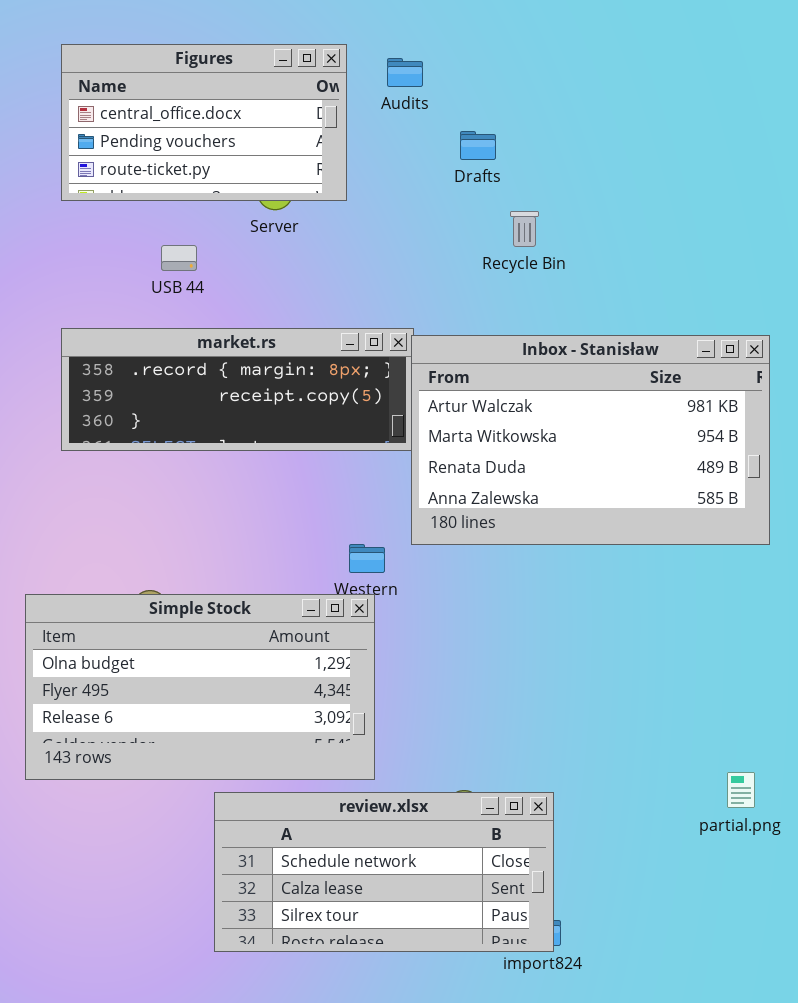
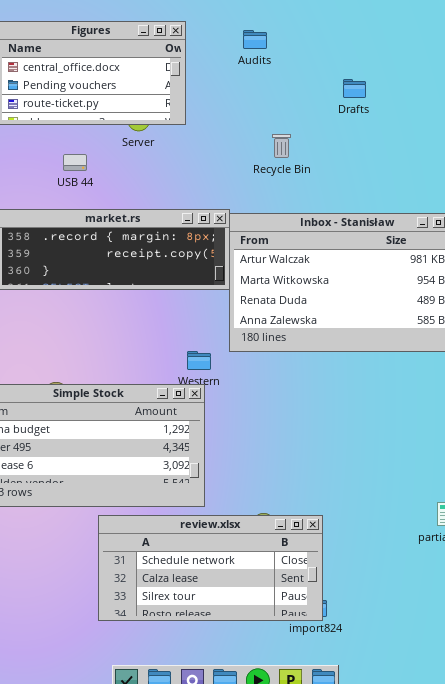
Audits: [387,58,423,87] -> [243,30,267,49], moved
Drafts: [460,131,496,160] -> [343,79,366,98], moved
Recycle Bin: [510,211,539,247] -> [272,134,291,158], moved

